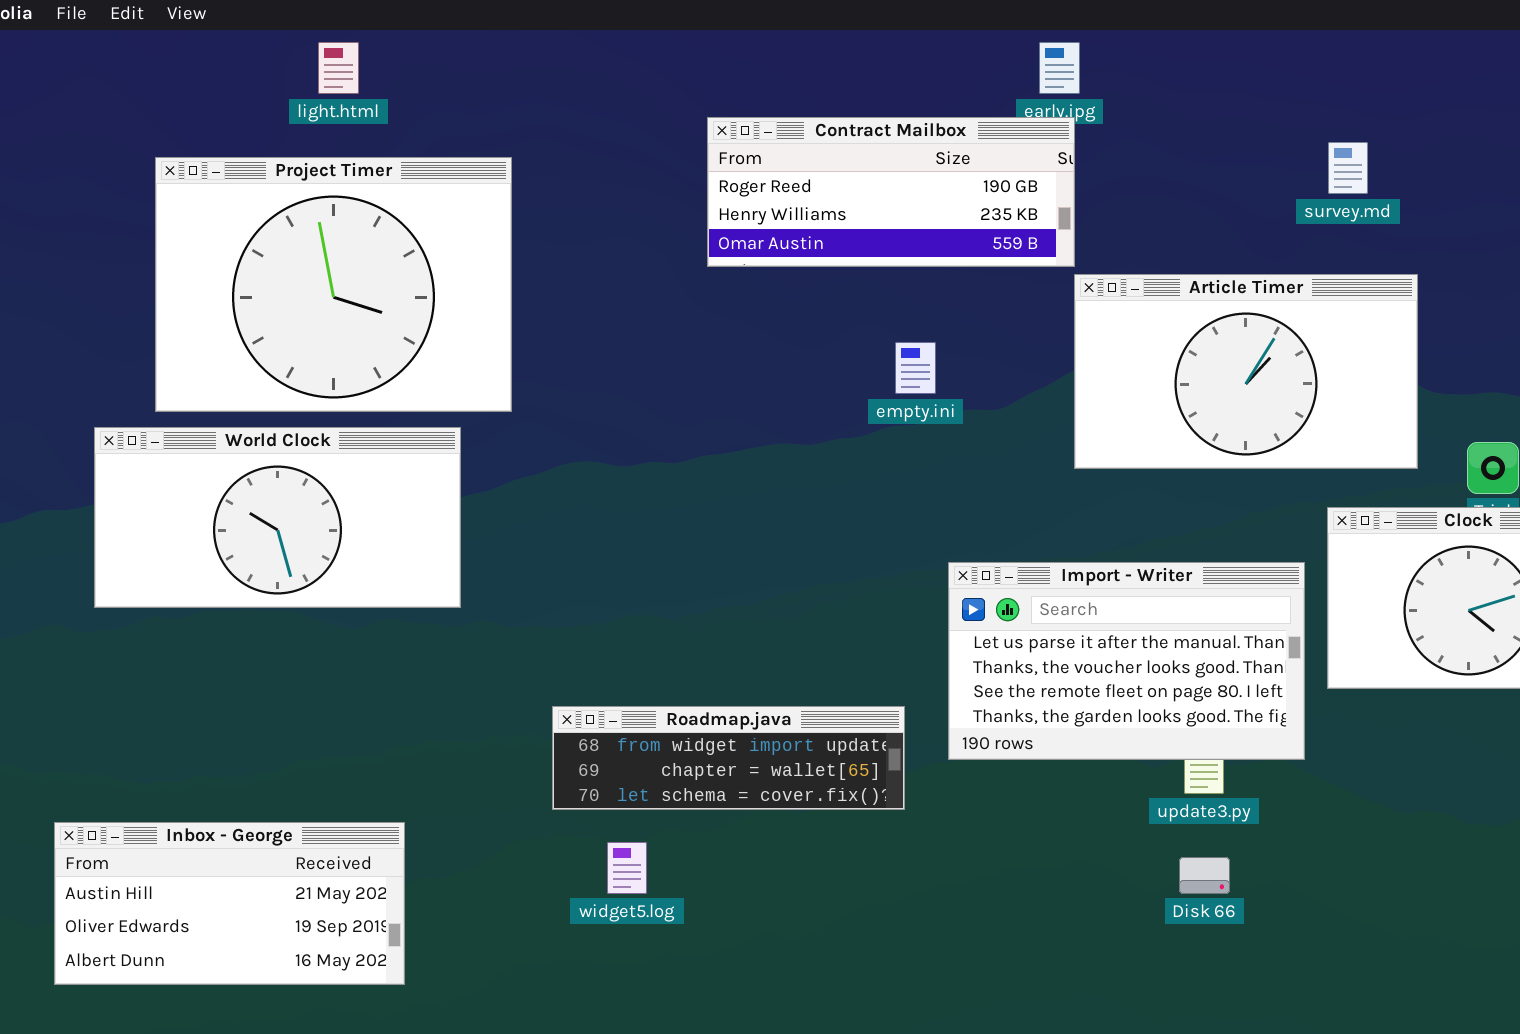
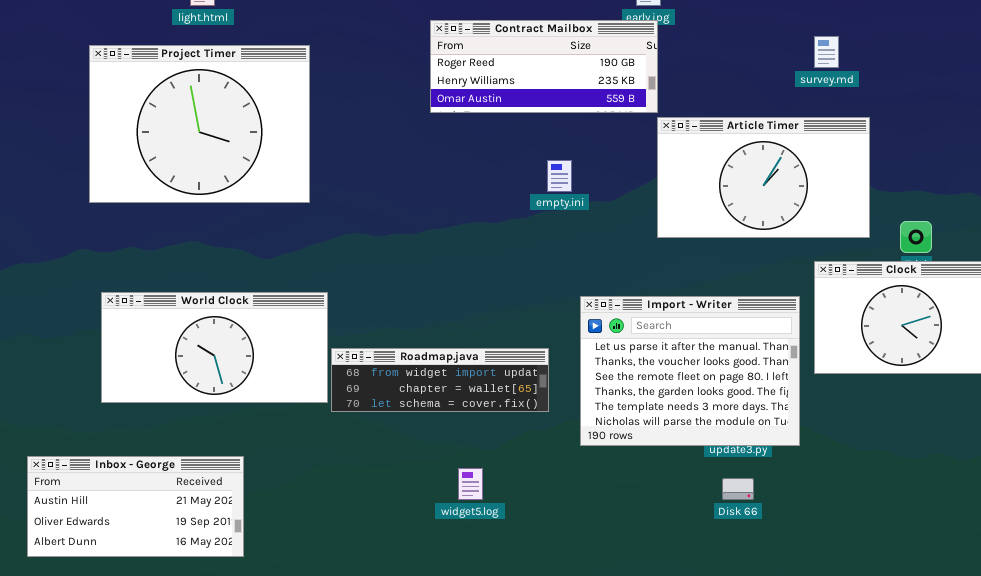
World Clock: [94,427,461,608] -> [101,292,328,403], moved
Import - Writer: [948,562,1305,760] -> [580,296,800,446], resized
Roadmap.java: [552,706,905,810] -> [331,348,549,412], moved
widget5.log: [607,842,647,894] -> [458,468,483,500], moved

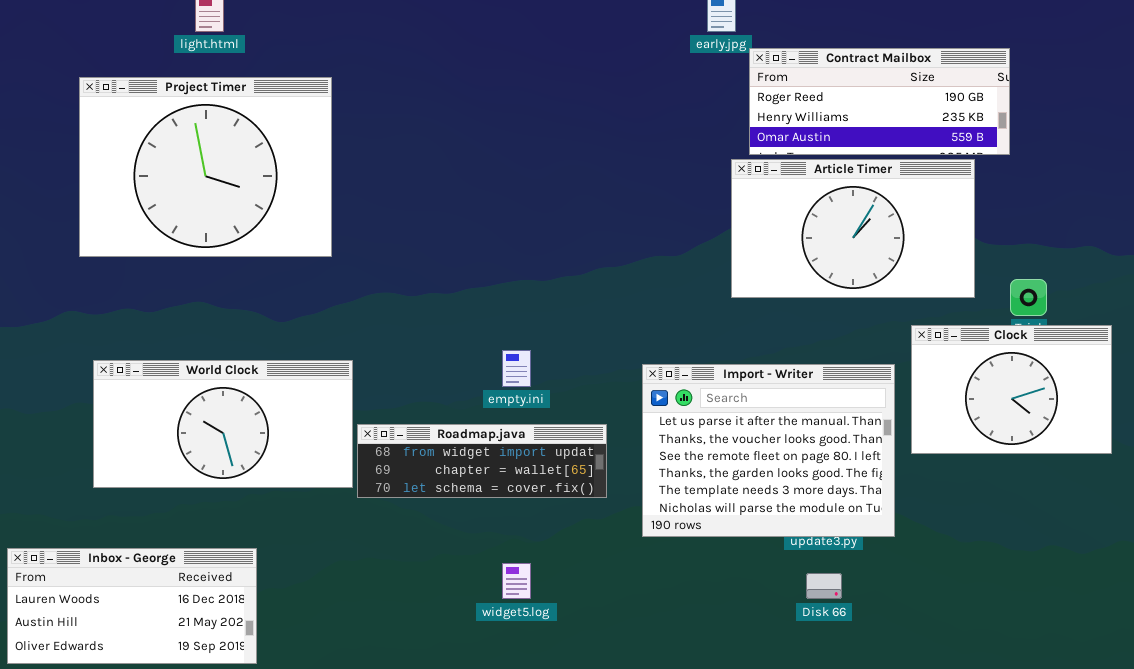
Contract Mailbox: [430,20,658,113] -> [749,48,1010,155], moved
empty.ini: [547,160,572,192] -> [502,350,531,387], moved
Inbox - George: [27,456,244,557] -> [7,548,257,664], scrolled up 1 row

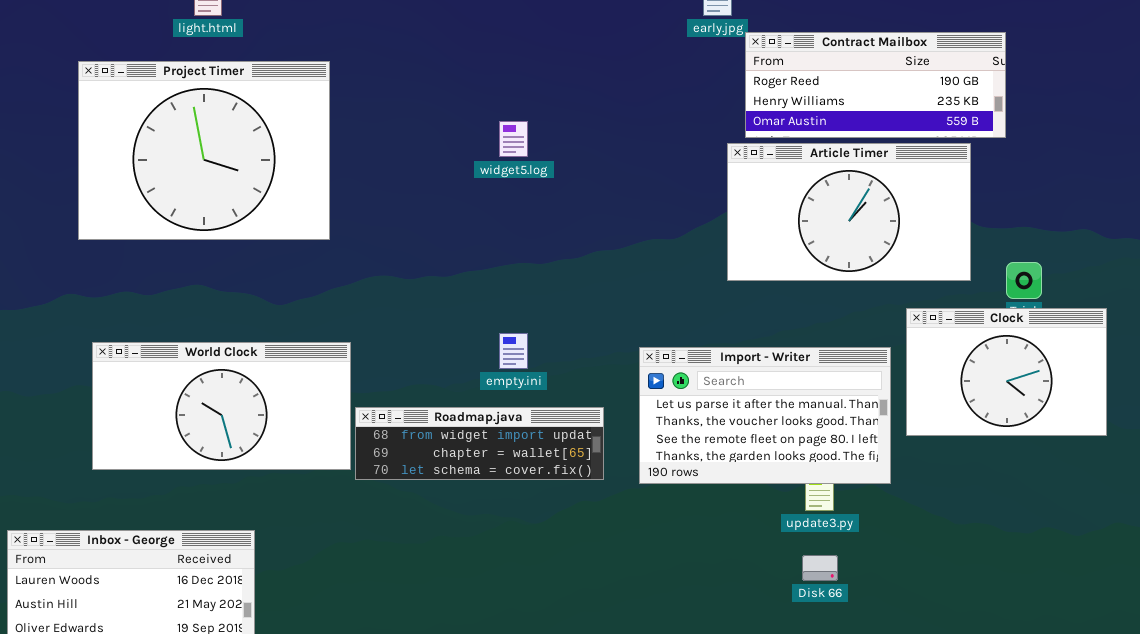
Import - Writer: [642,364,895,537] -> [639,347,891,484], resized
widget5.log: [502,563,531,599] -> [499,121,528,157], moved

